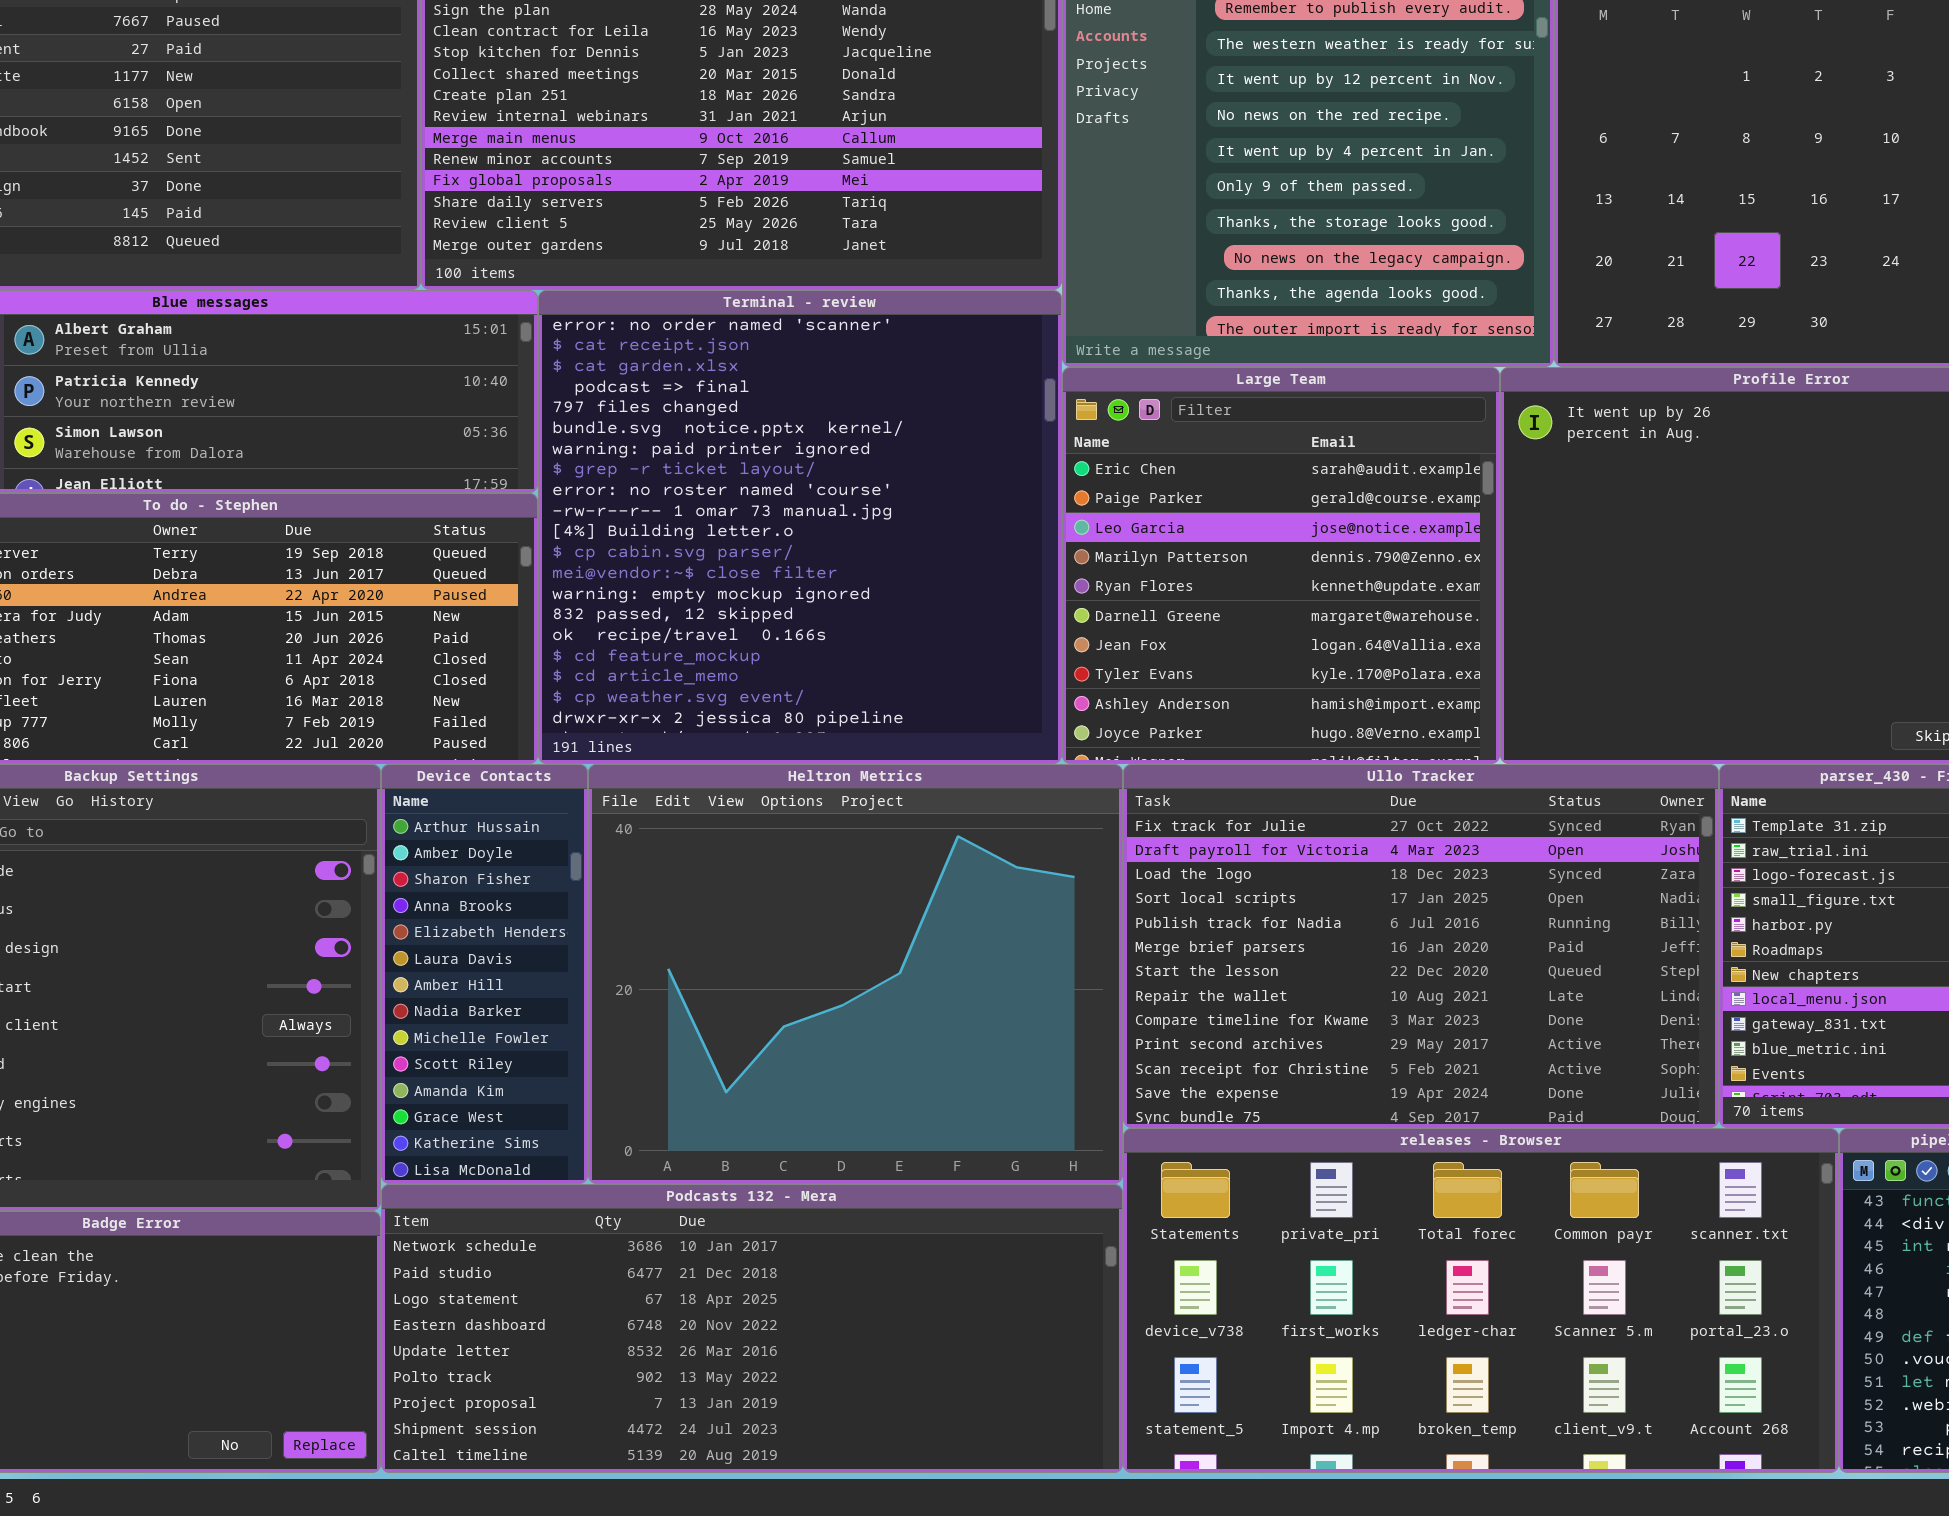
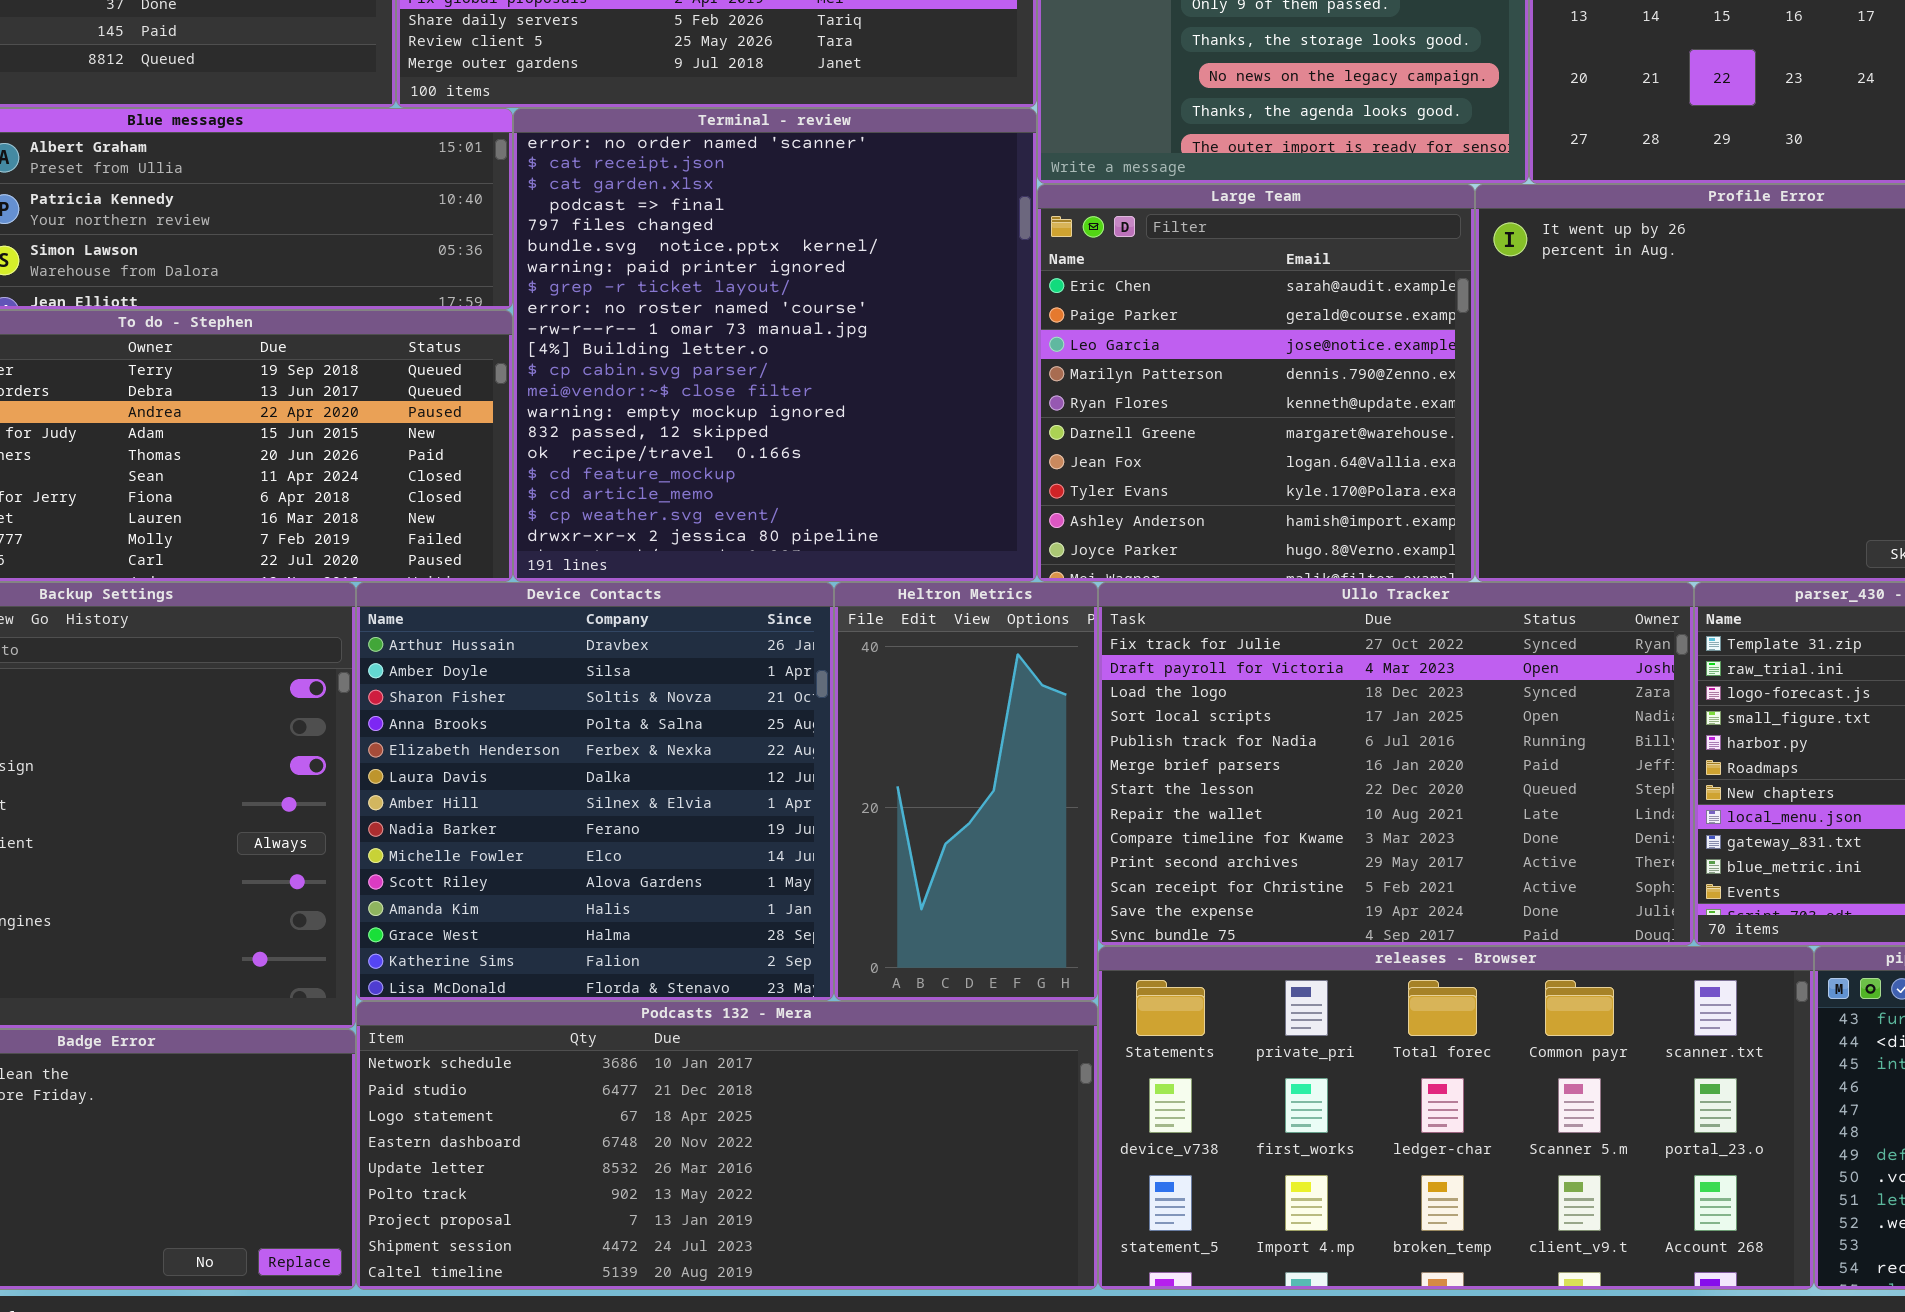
Device Contacts: [381,764,588,1184] -> [356,582,834,1001], resized
Heltron Metrics: [588,764,1123,1184] -> [834,582,1098,1001], resized

